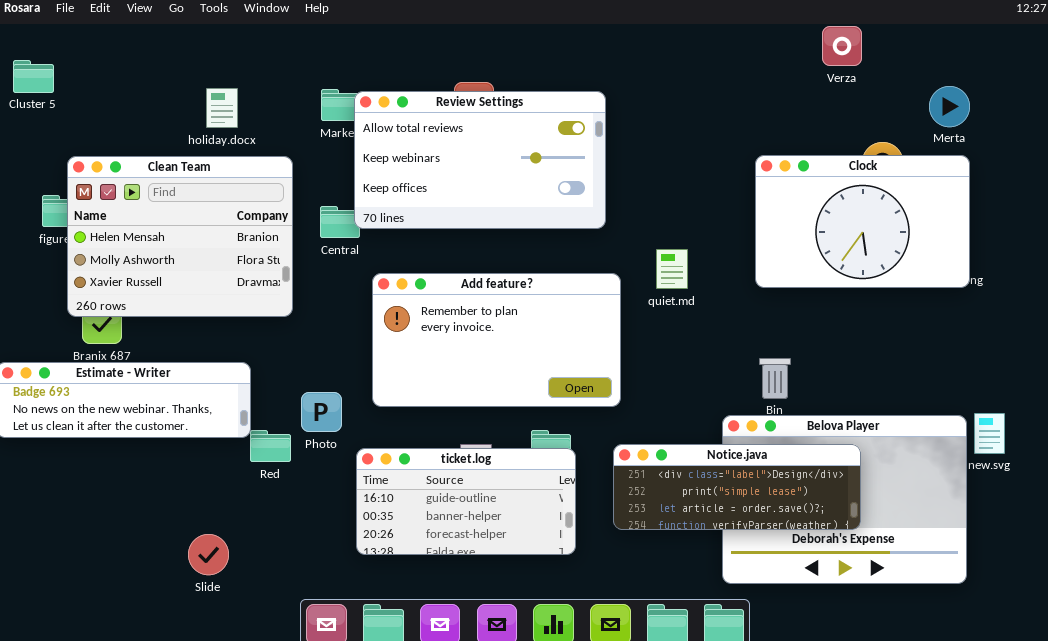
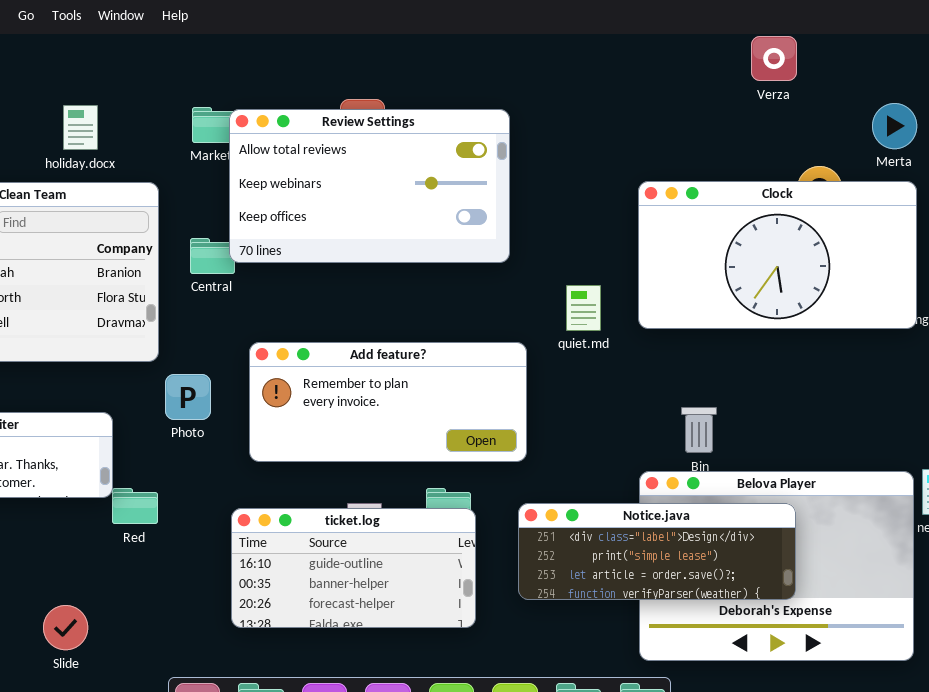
Clock: [755,155,970,288] -> [638,181,917,329], resized
Add feature?: [372,273,621,407] -> [249,342,527,462], resized
Photo: [301,392,342,432] -> [165,374,211,420], moved

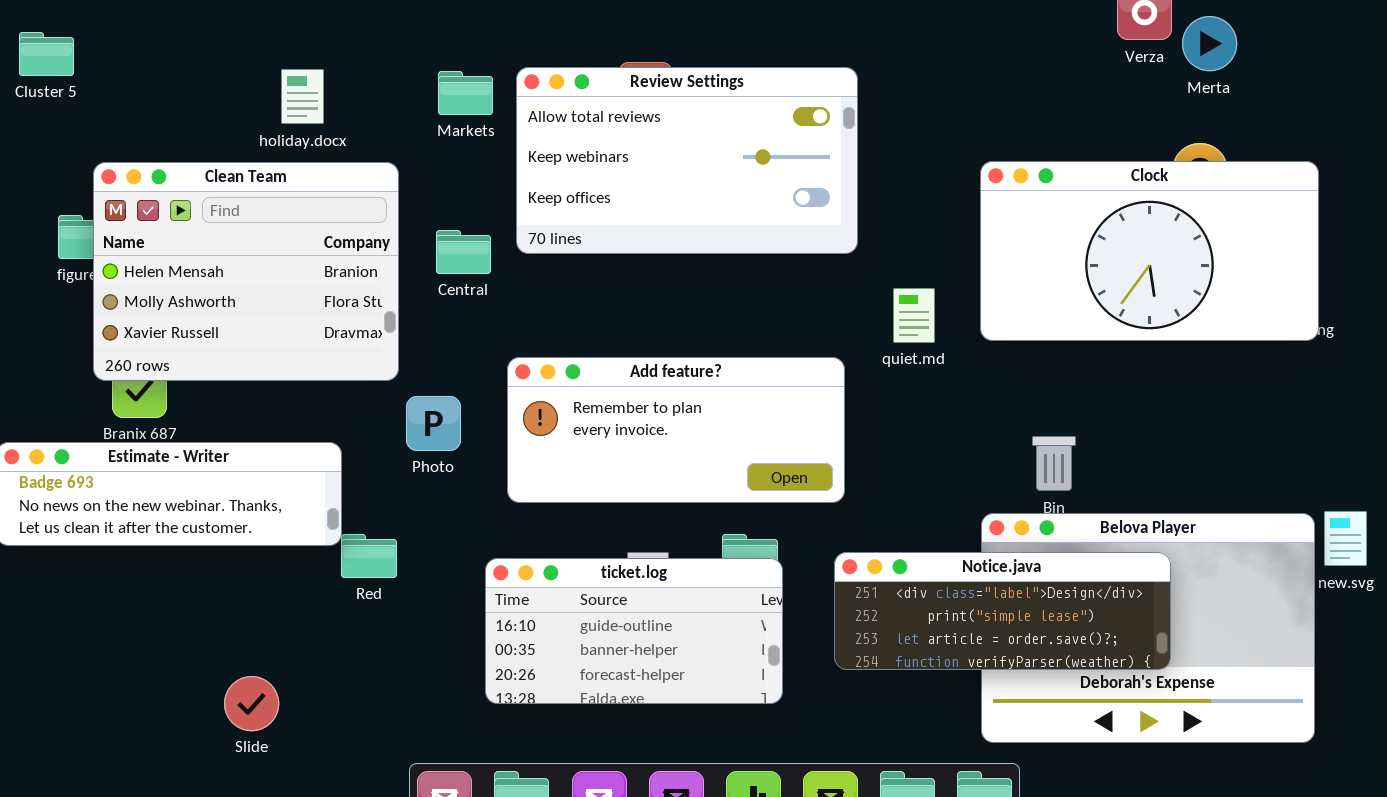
Merta: [872,103,917,149] -> [1182,16,1237,71], moved
Review Settings: [229,109,510,263] -> [516,67,858,254], moved
Slide: [43,605,88,650] -> [224,676,279,731], moved

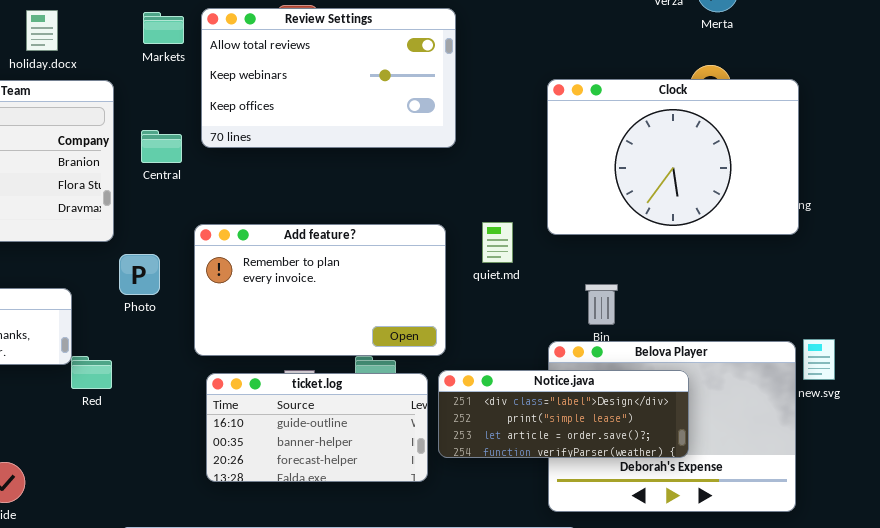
Clock: [980,161,1319,341] -> [547,79,799,235], resized
quiet.md: [893,288,935,343] -> [482,222,513,263], moved
Add feature?: [507,357,845,503] -> [194,224,446,356], resized
ticket.log: [485,558,783,704] -> [206,373,428,482], moved

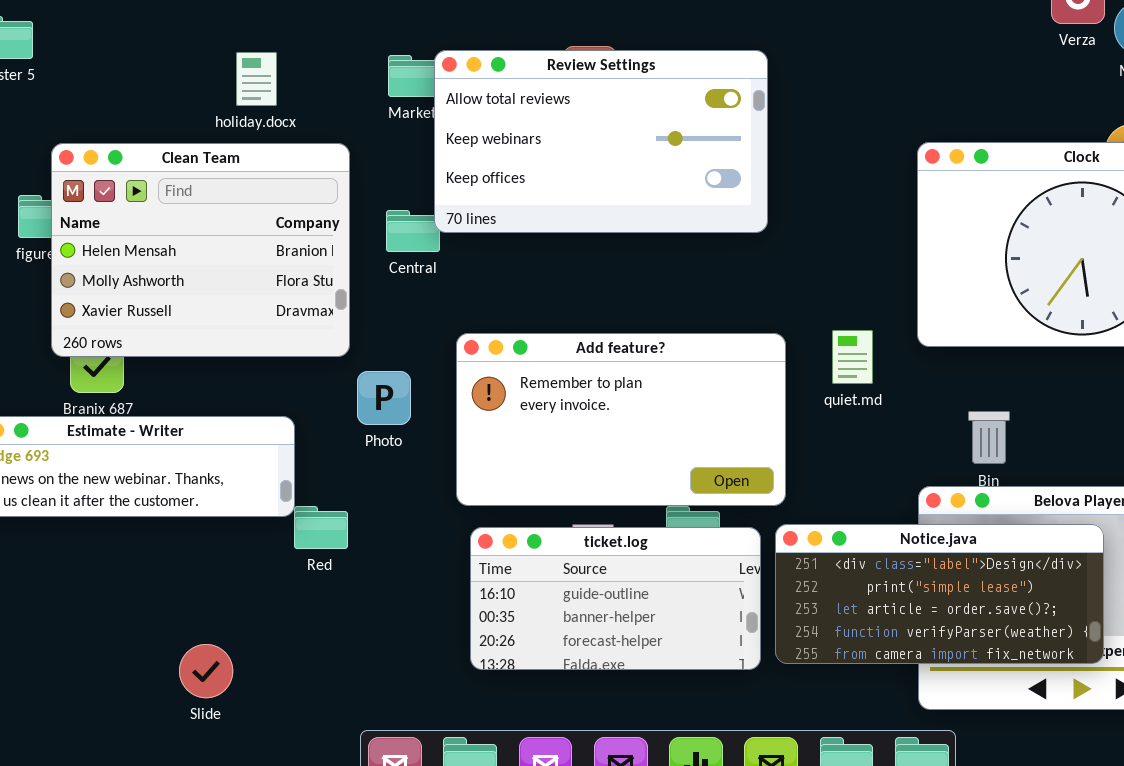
Review Settings: [201,8,456,148] -> [434,50,768,233], moved
Notice.java: [438,370,689,458] -> [775,524,1104,664], resized

